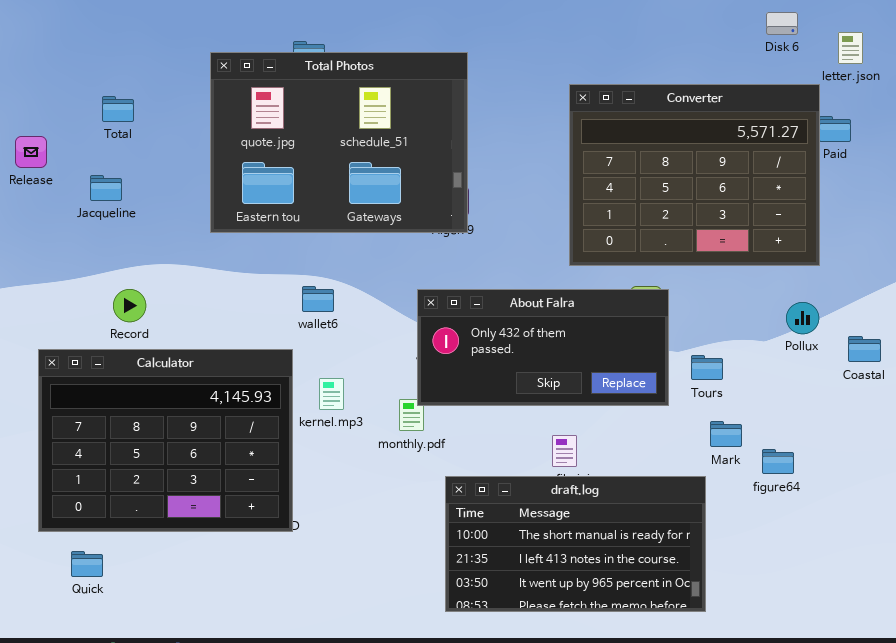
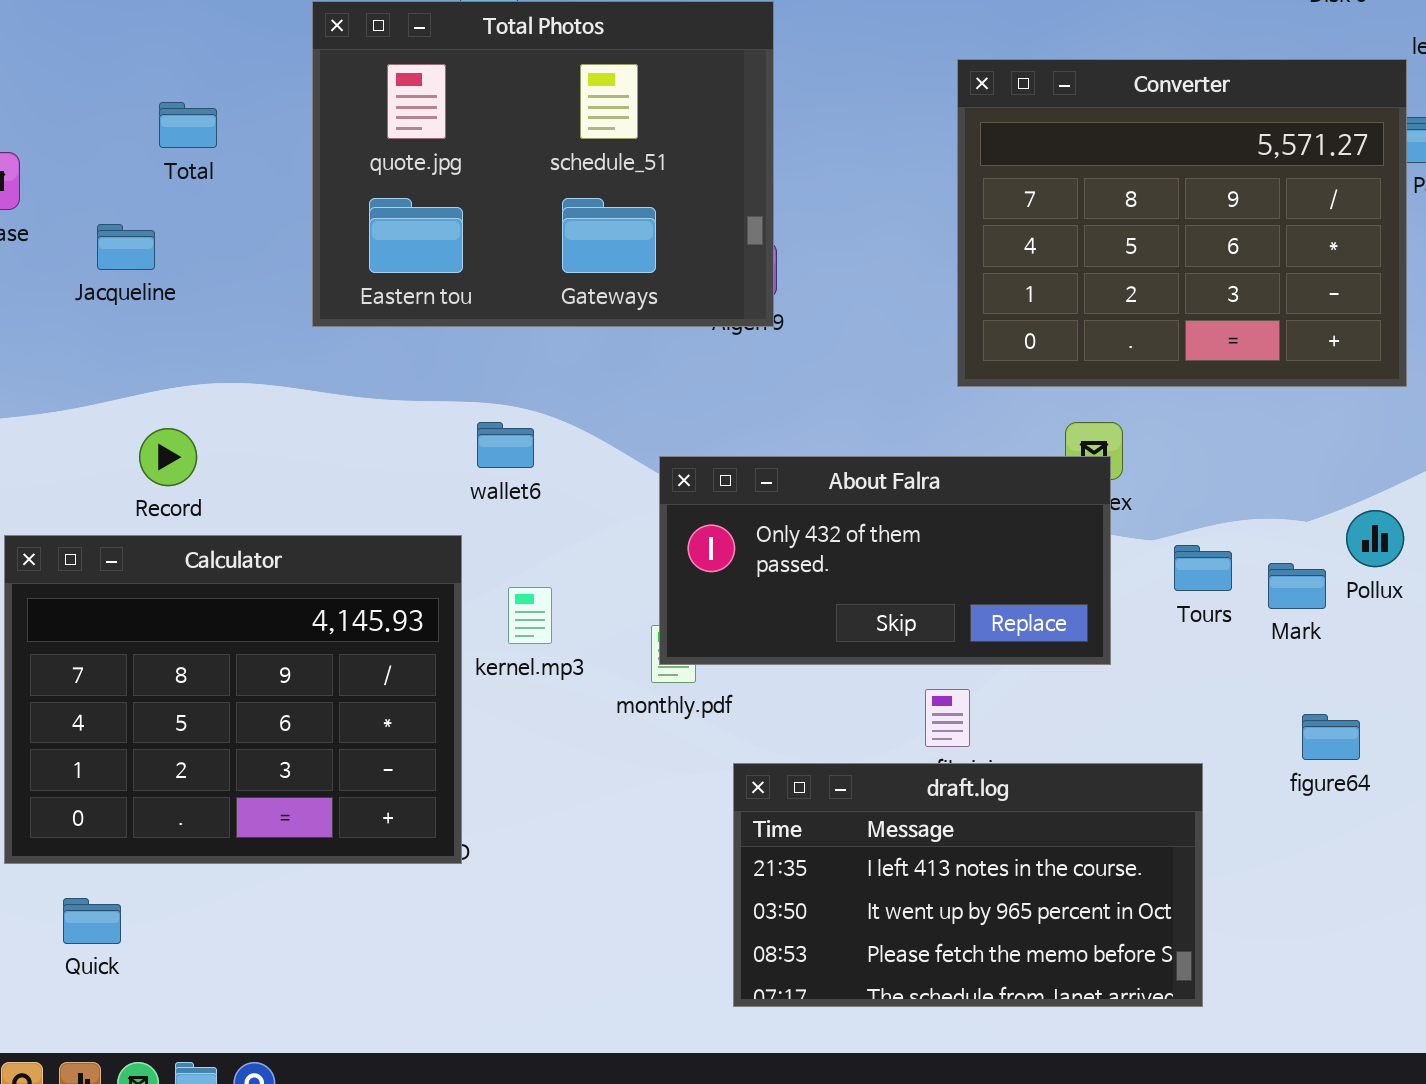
Total: [102,96,134,122] -> [159,102,217,148], moved
About Falra: [417,289,669,406] -> [659,456,1111,665], moved
Pollux: [786,302,819,334] -> [1346,510,1404,567], moved
Mark: [710,421,742,447] -> [1268,563,1326,609], moved
draft.log: [445,476,706,612] -> [733,763,1203,1007], scrolled down 1 row

